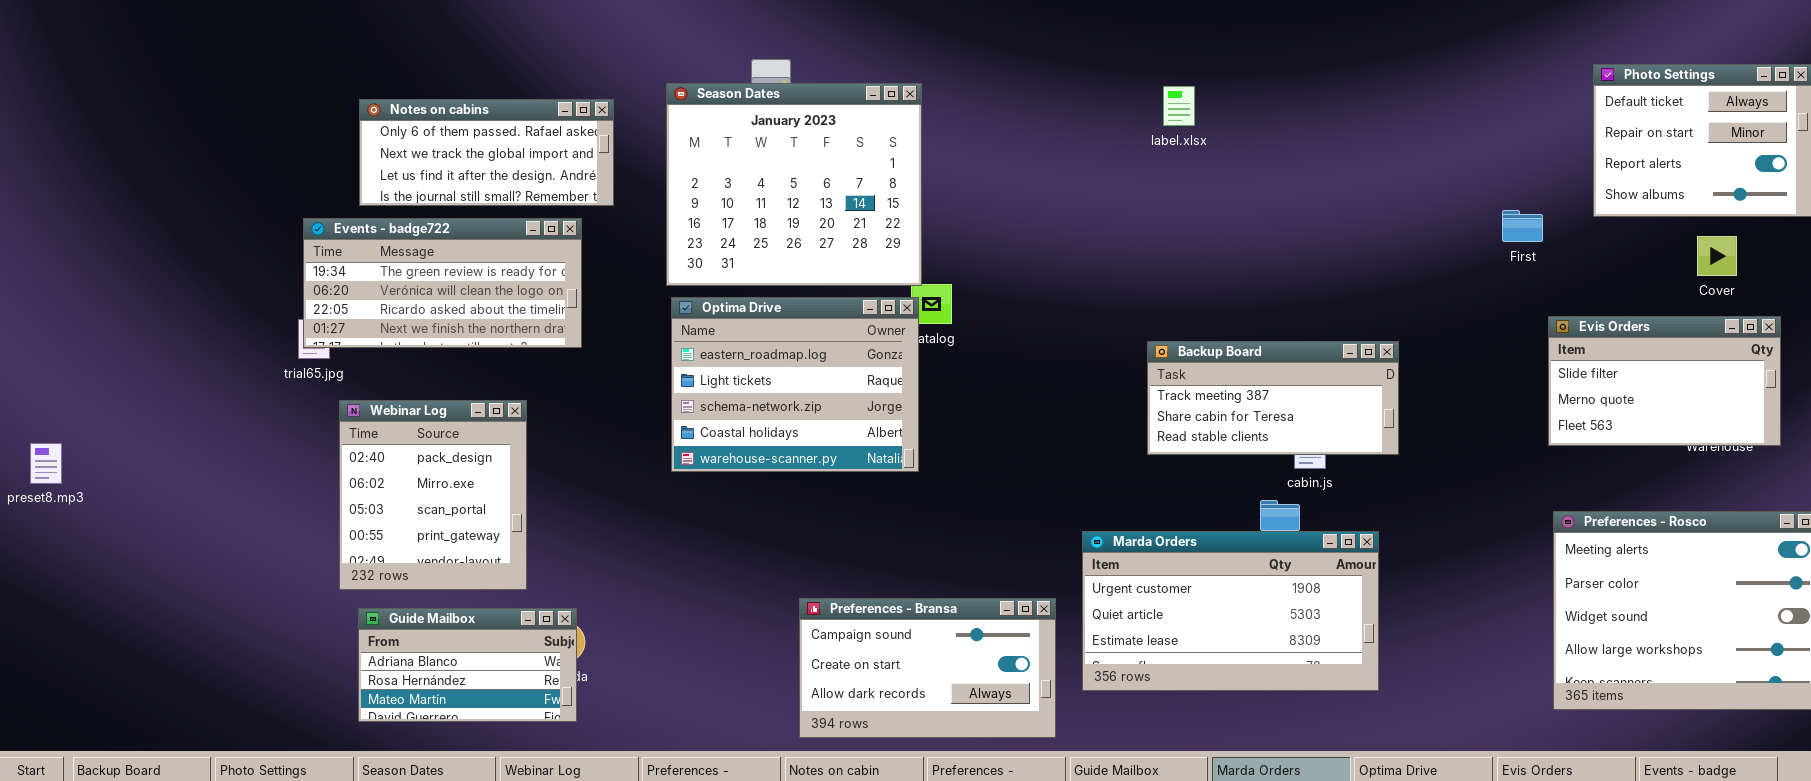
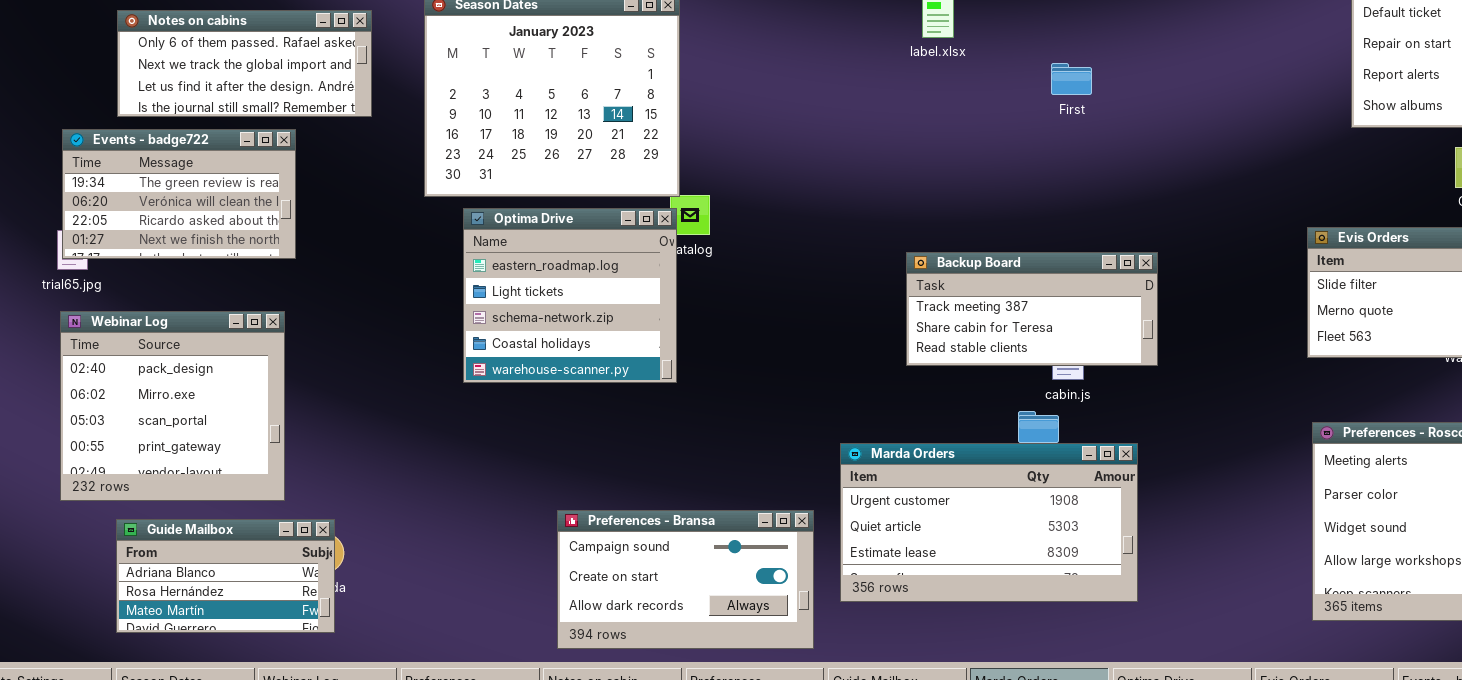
First: [1502,210,1543,242] -> [1051,63,1092,95], moved
Events - badge722: [303,218,582,348] -> [62,129,296,259], resized
Optima Drive: [671,297,919,472] -> [463,208,677,383], resized
Webinar Log: [339,400,527,590] -> [60,311,285,501], resized

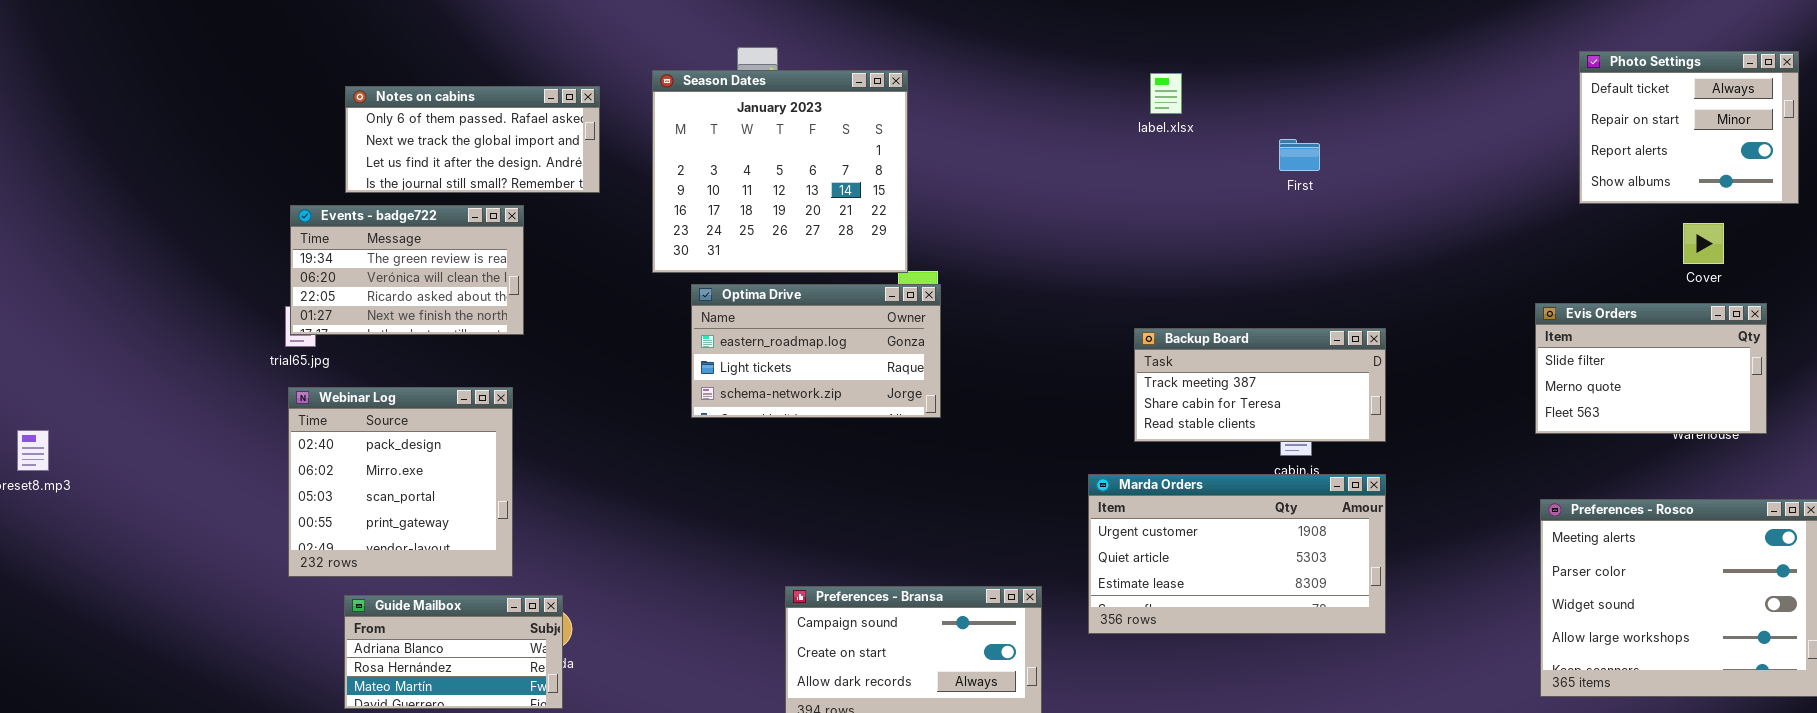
Optima Drive: [463,208,677,383] -> [691,284,941,418], resized
Marda Orders: [840,443,1138,602] -> [1088,474,1386,634], moved

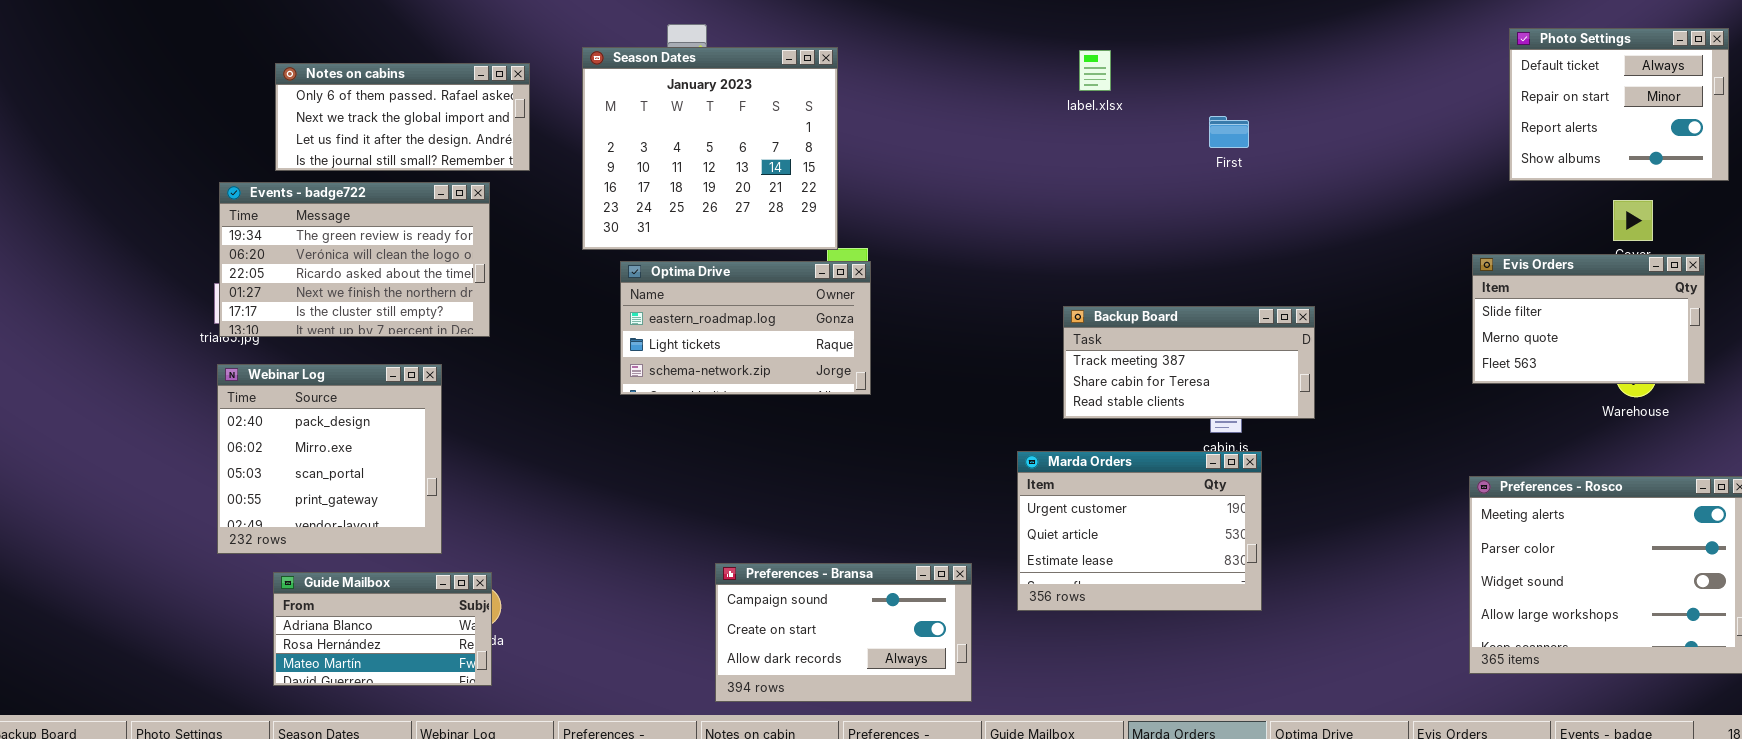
Events - badge722: [290,205,524,335] -> [219,182,490,337], resized
Evis Orders: [1535,303,1767,434] -> [1472,254,1705,384], moved
Marda Orders: [1088,474,1386,634] -> [1017,451,1262,611], resized

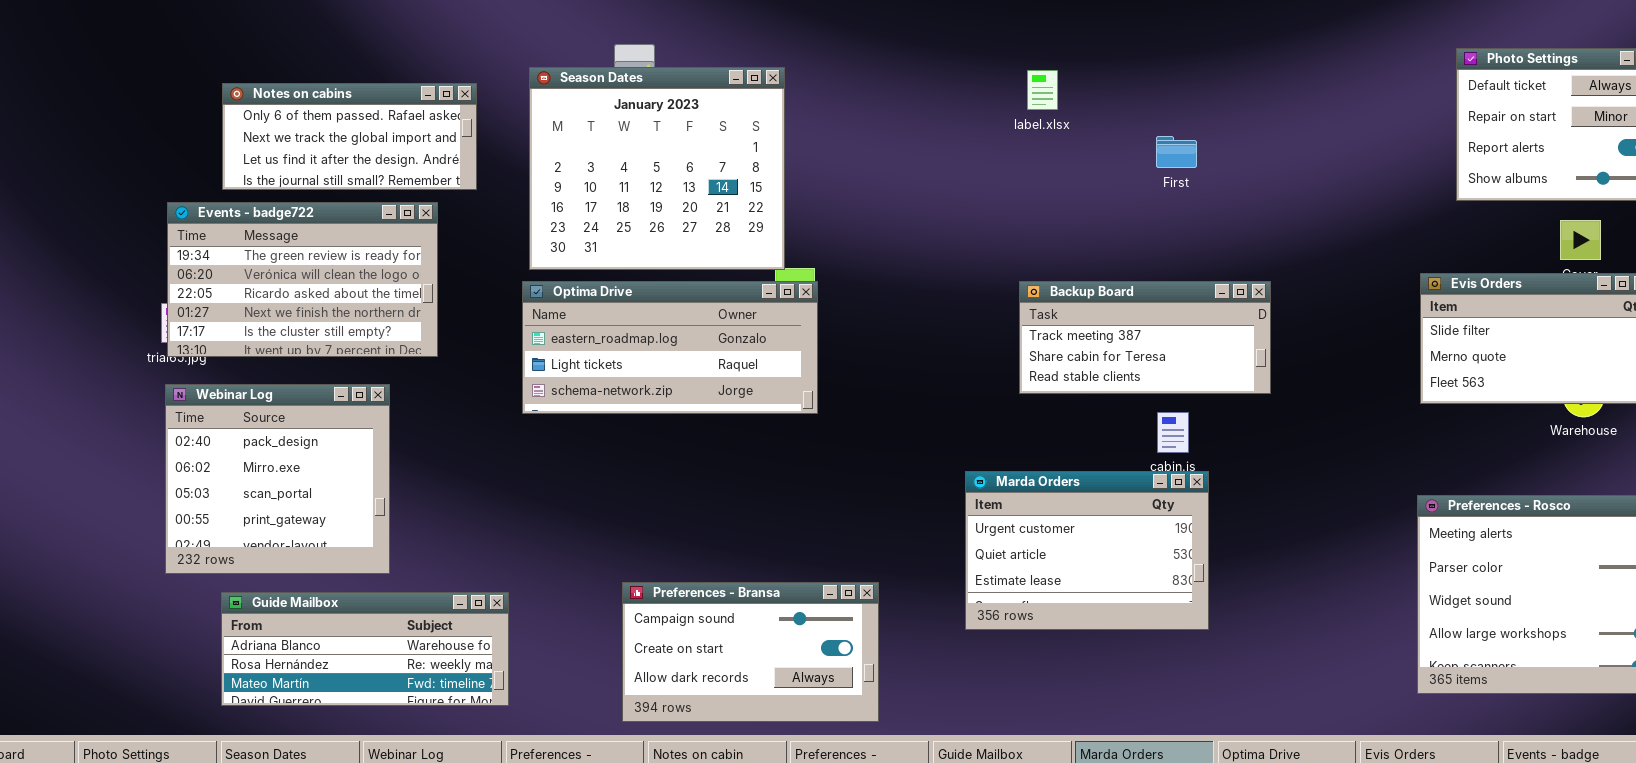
Optima Drive: [620,261,871,395] -> [522,281,818,414], resized
Backup Board: [1063,306,1315,419] -> [1019,281,1271,394], moved
Preferences - Bransa: [715,563,972,702] -> [622,582,879,722], moved
Guide Mailbox: [273,572,492,686] -> [221,592,509,706], resized

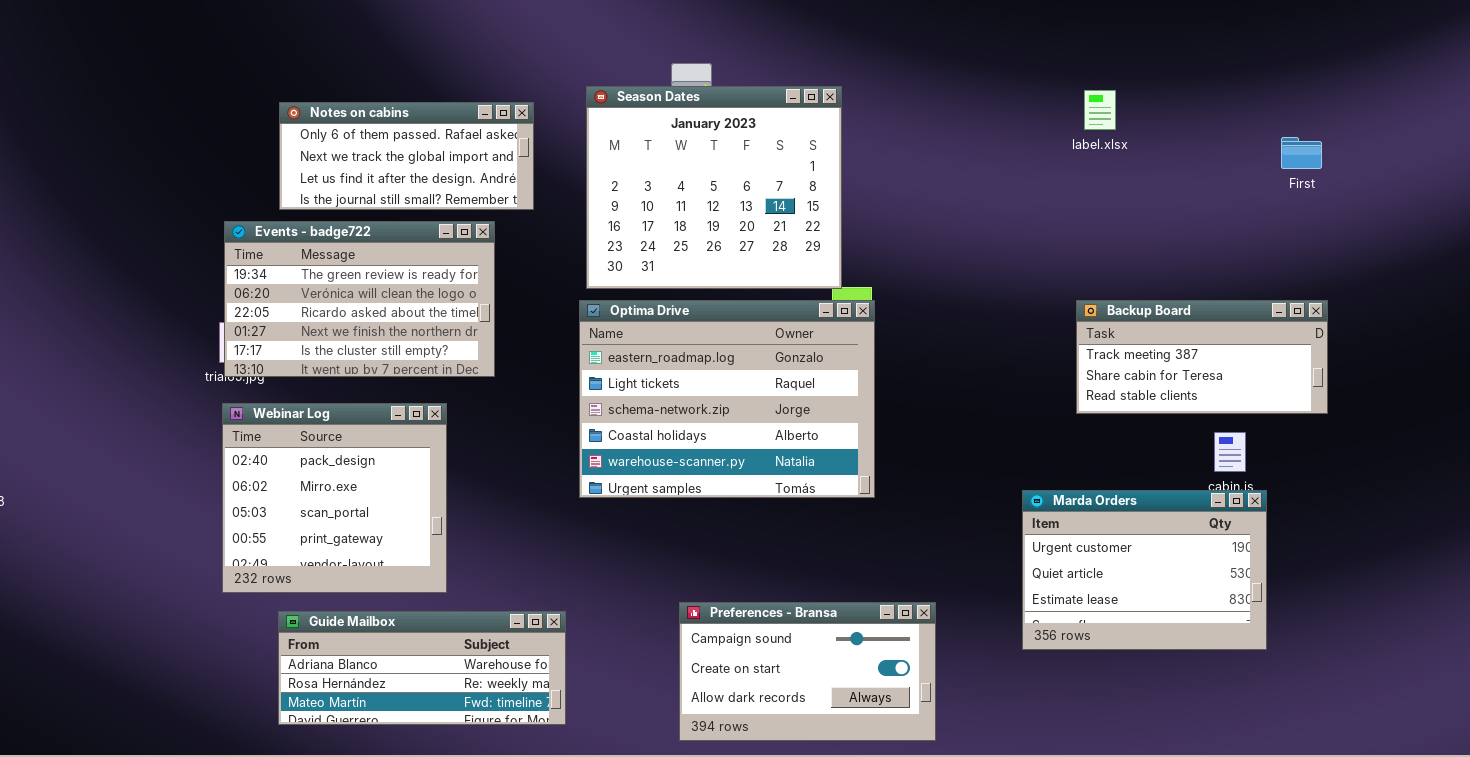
First: [1156,136,1197,168] -> [1281,137,1322,169], moved
Optima Drive: [522,281,818,414] -> [579,300,875,498], resized

